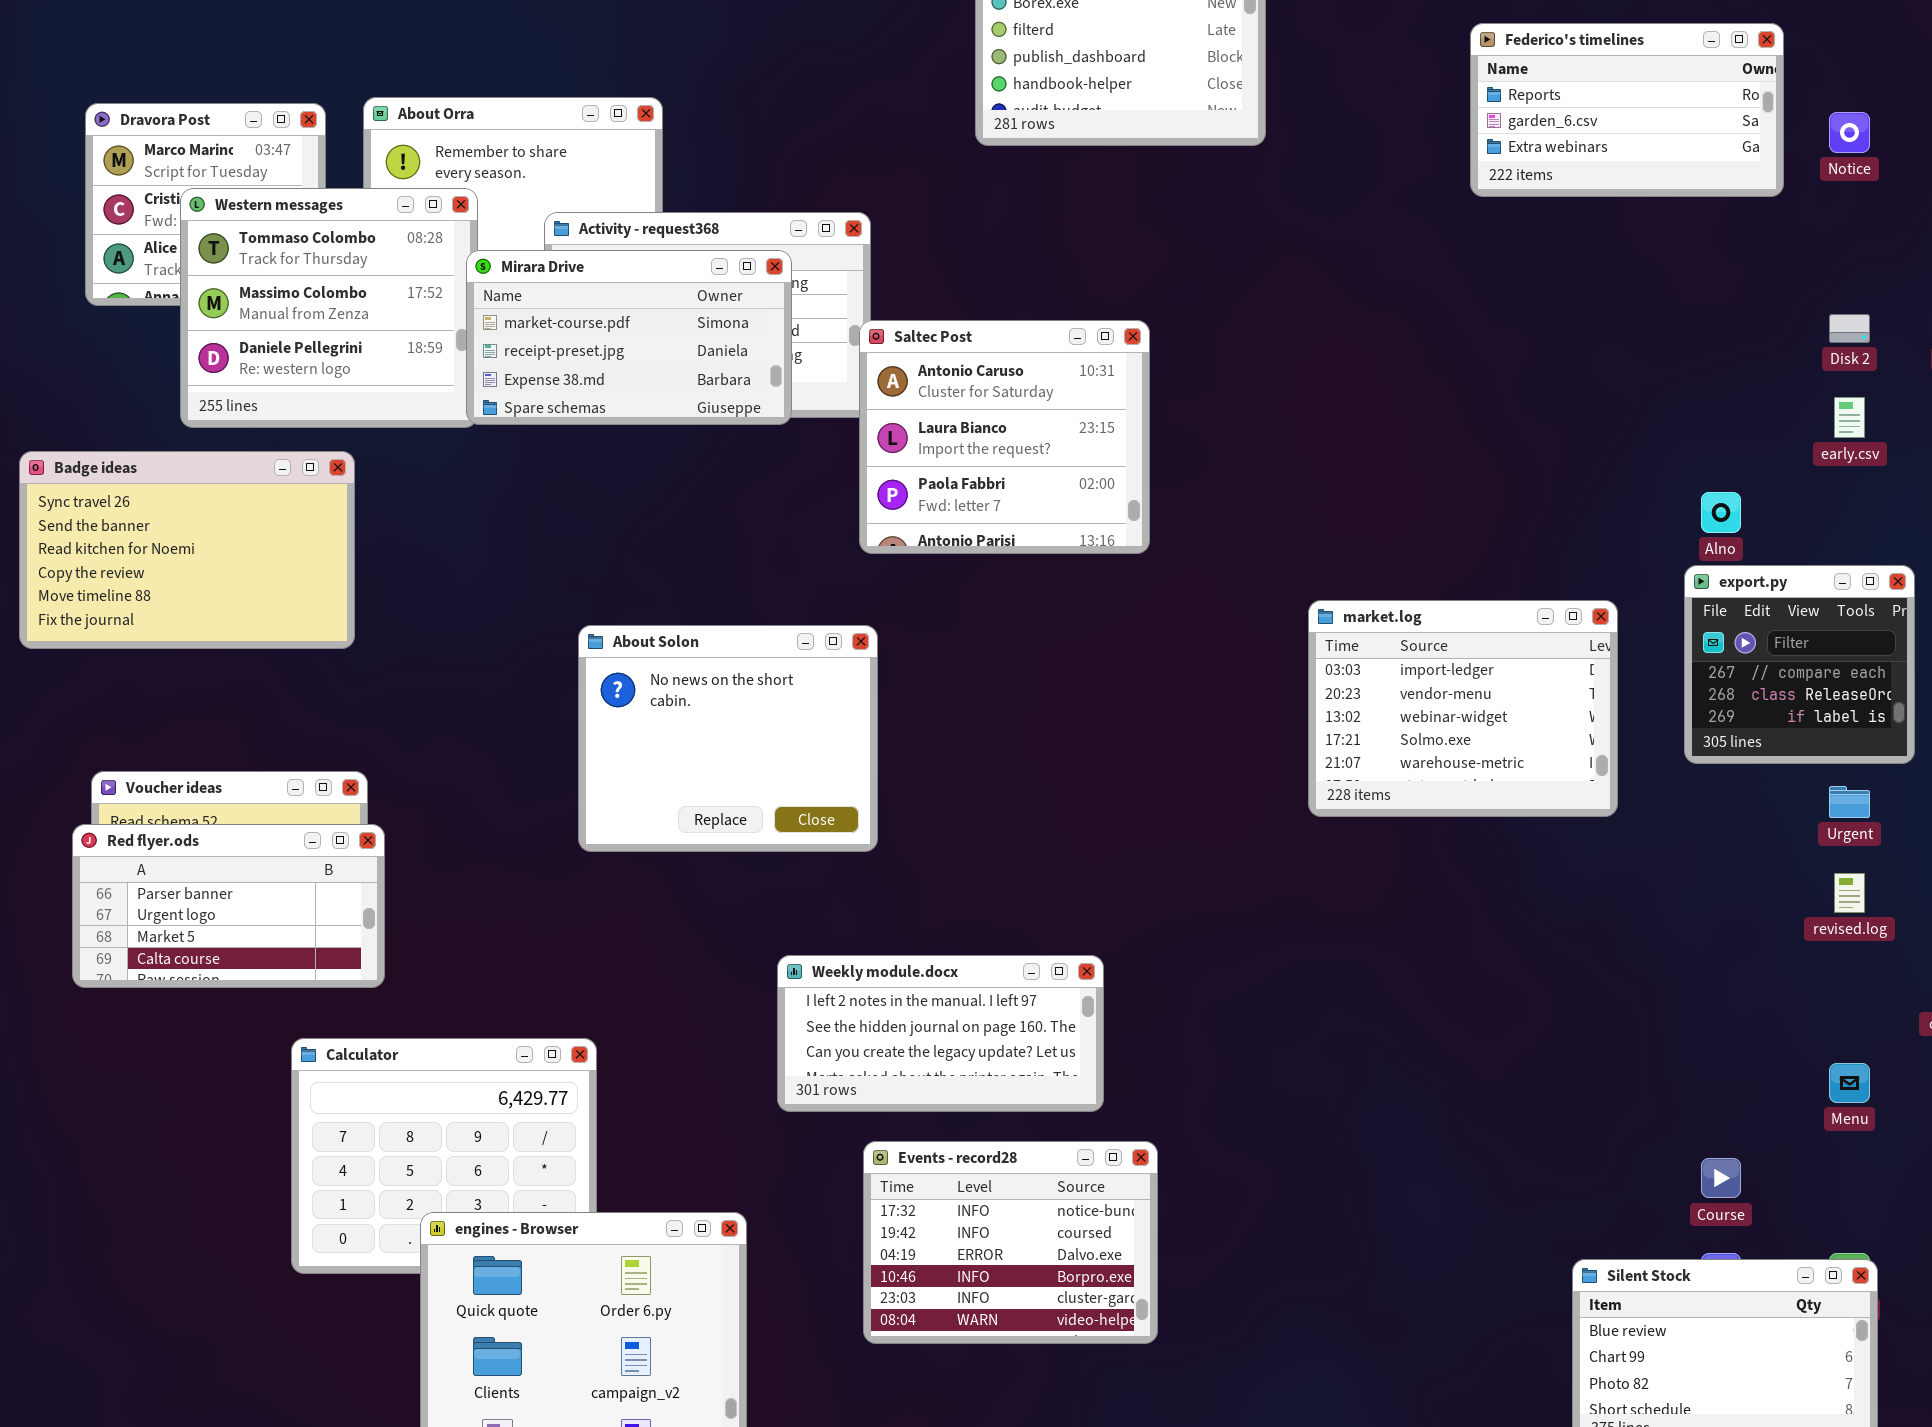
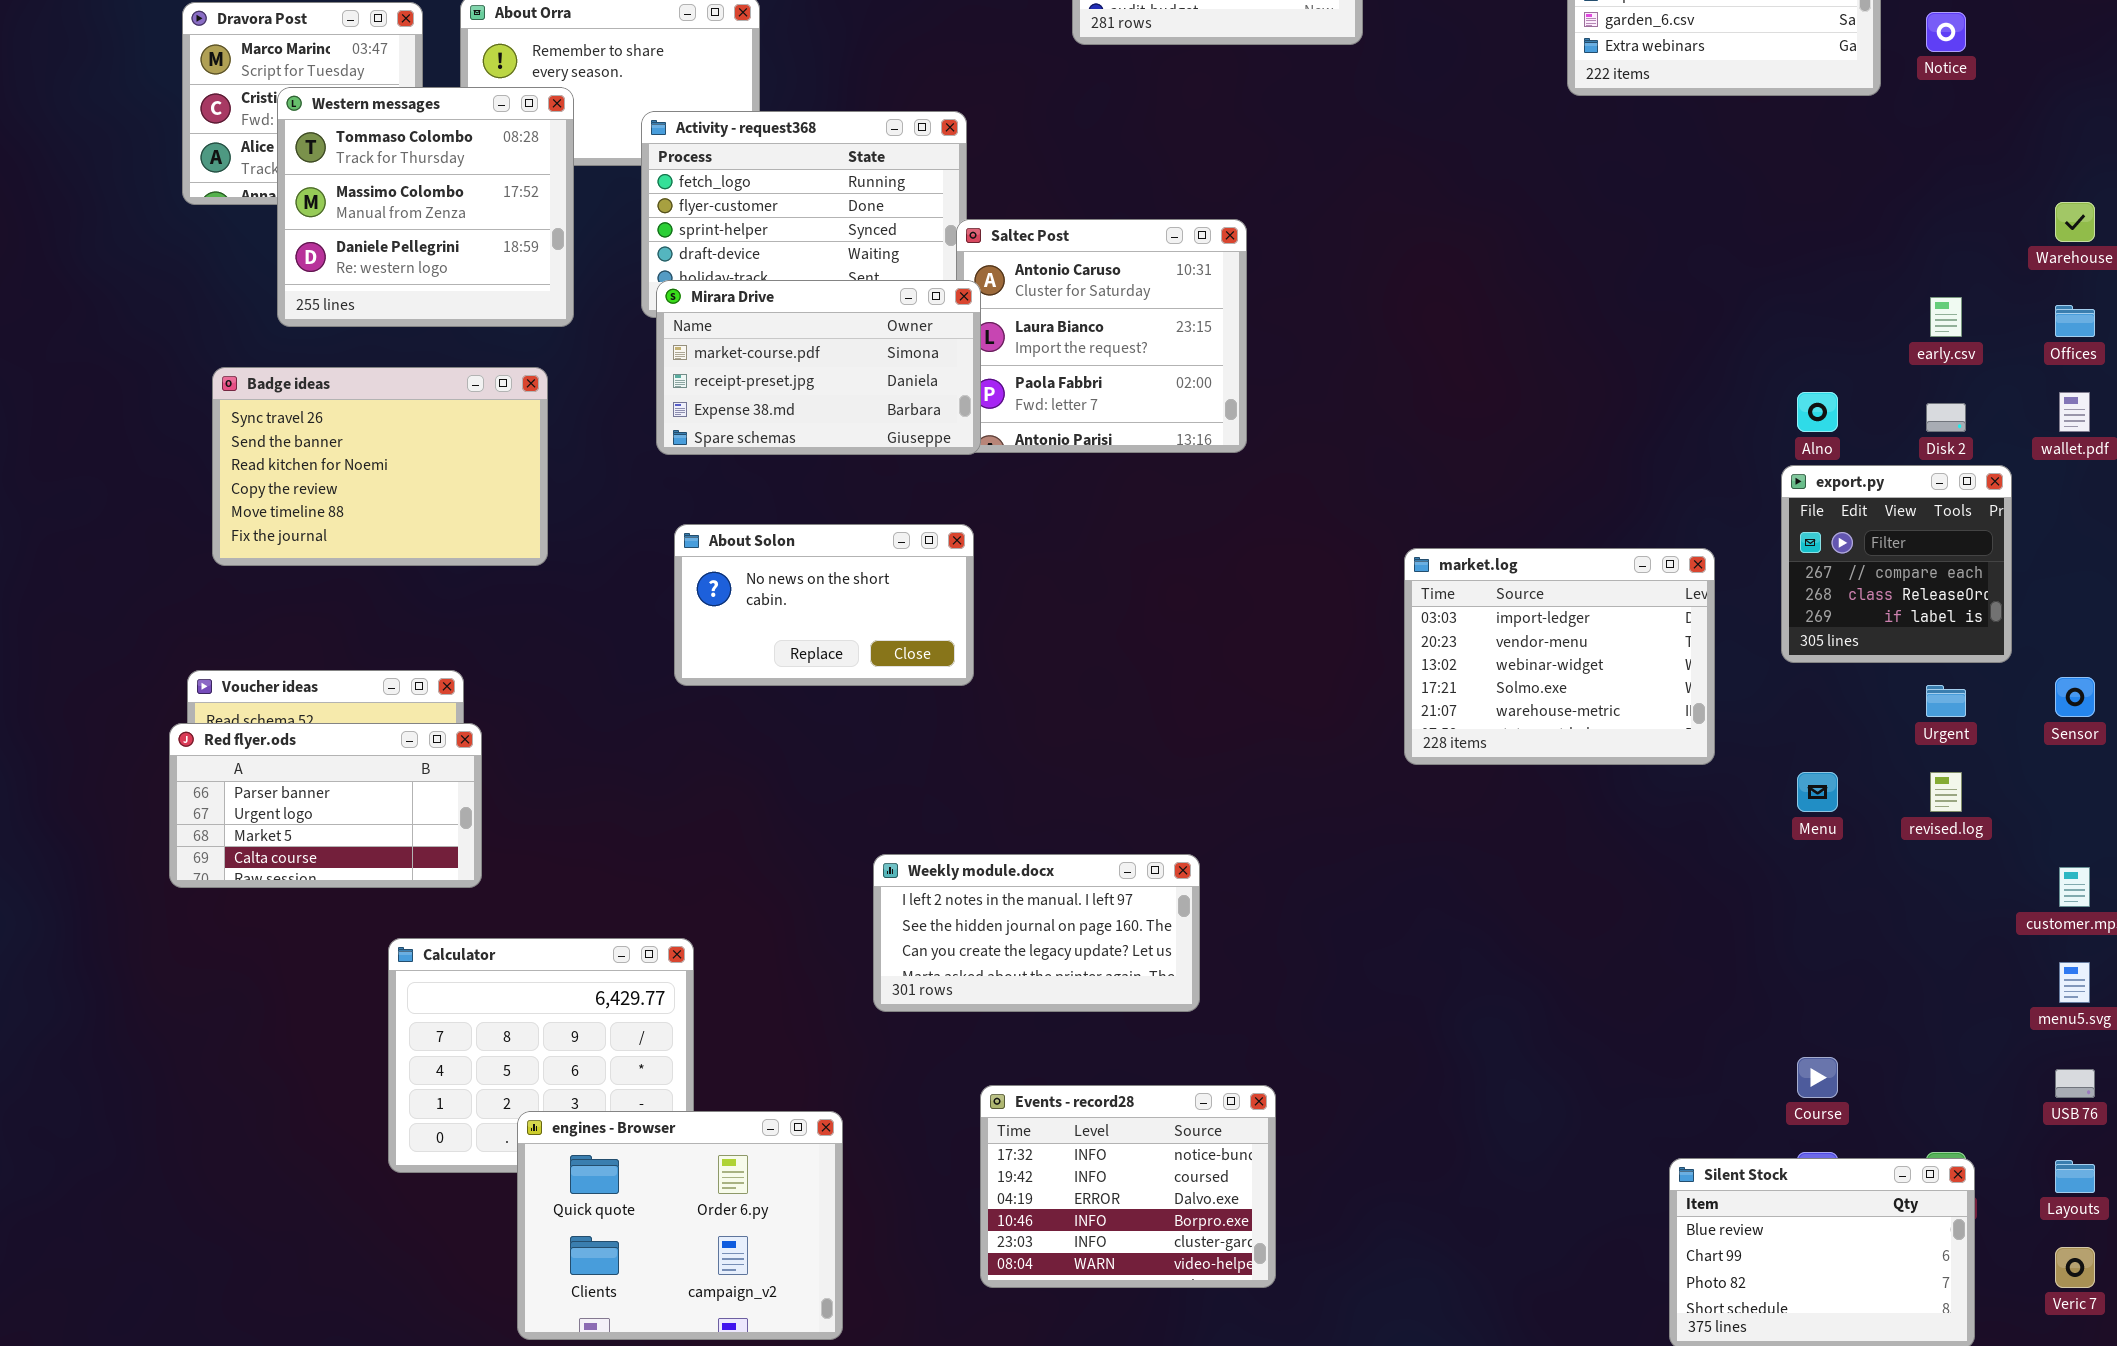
Mirara Drive: [466,250,792,425] -> [656,280,981,455], moved
Disk 2: [1829,314,1870,343] -> [1926,403,1966,432], moved
Badge ideas: [19,451,355,649] -> [212,367,548,566], moved
market.log: [1308,600,1618,817] -> [1404,548,1715,765], moved
About Solon: [578,625,878,852] -> [674,524,974,686], resized
Menu: [1829,1063,1870,1103] -> [1797,772,1838,812], moved
Events - record28: [863,1141,1158,1344] -> [980,1085,1276,1288], moved

